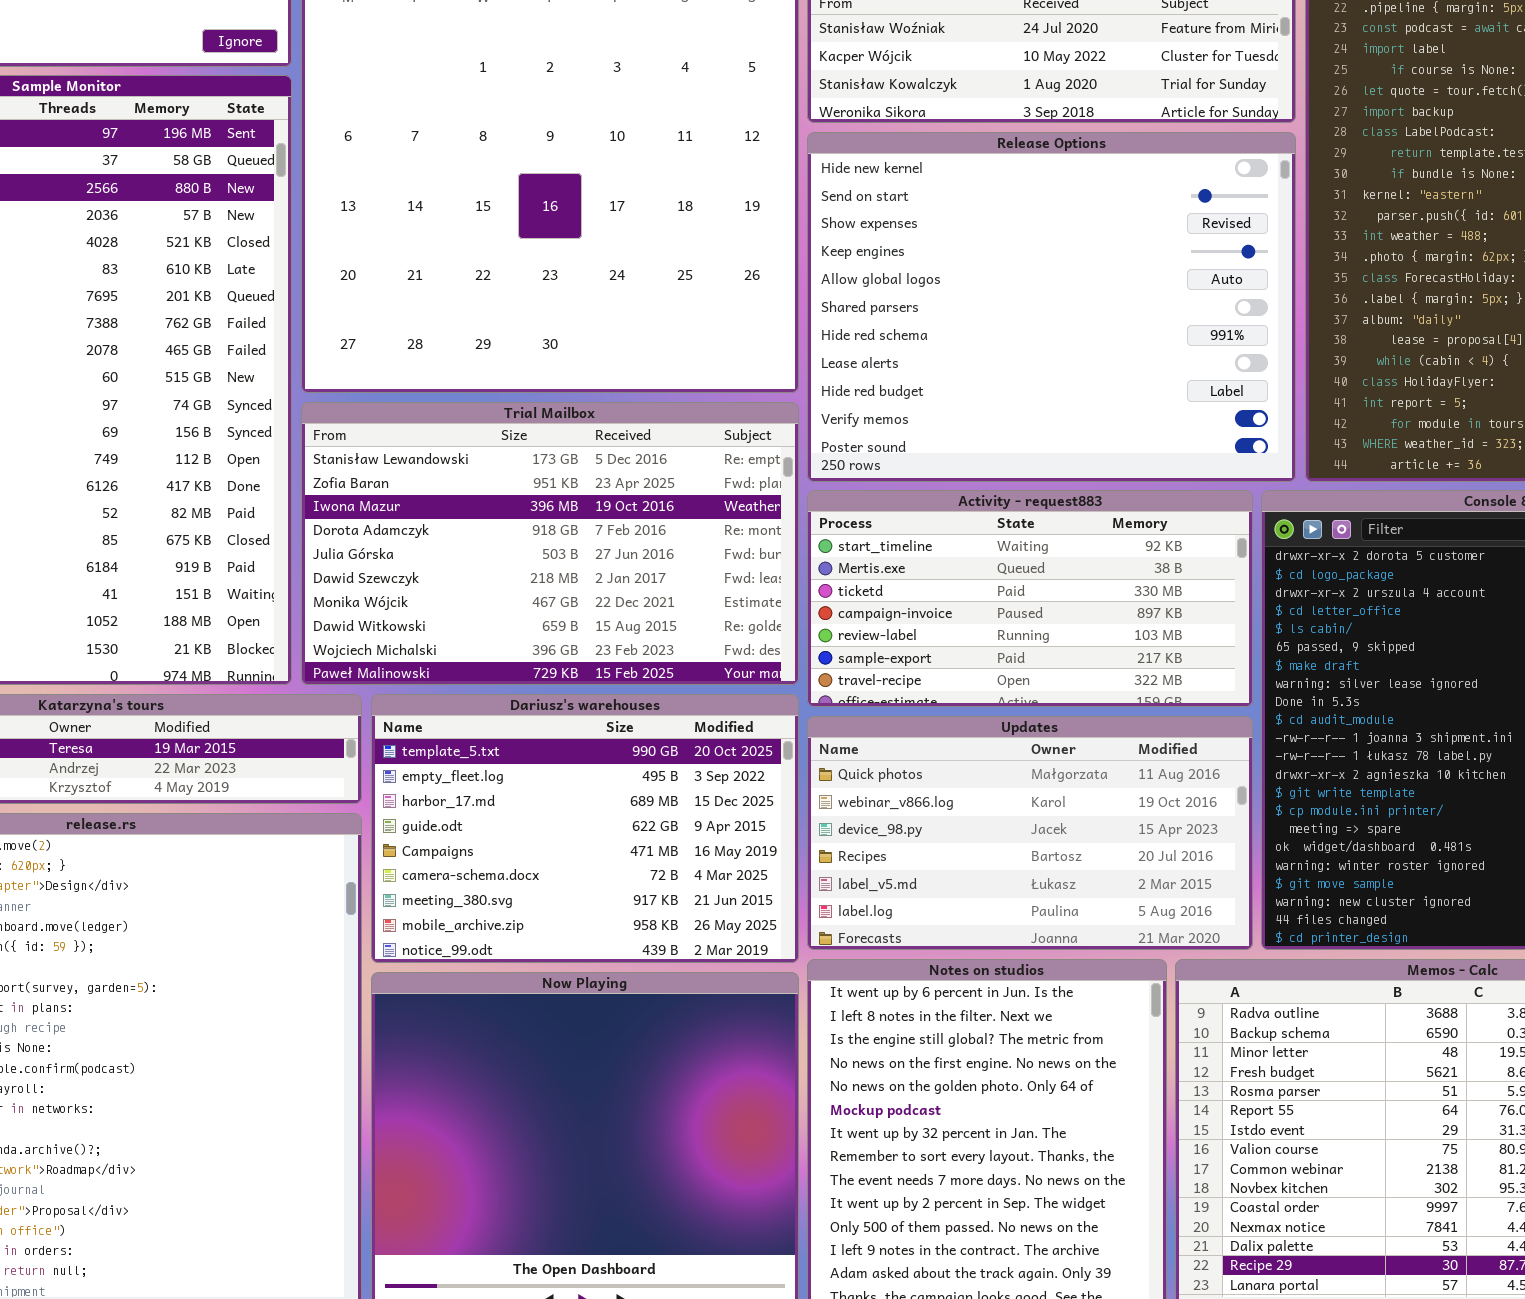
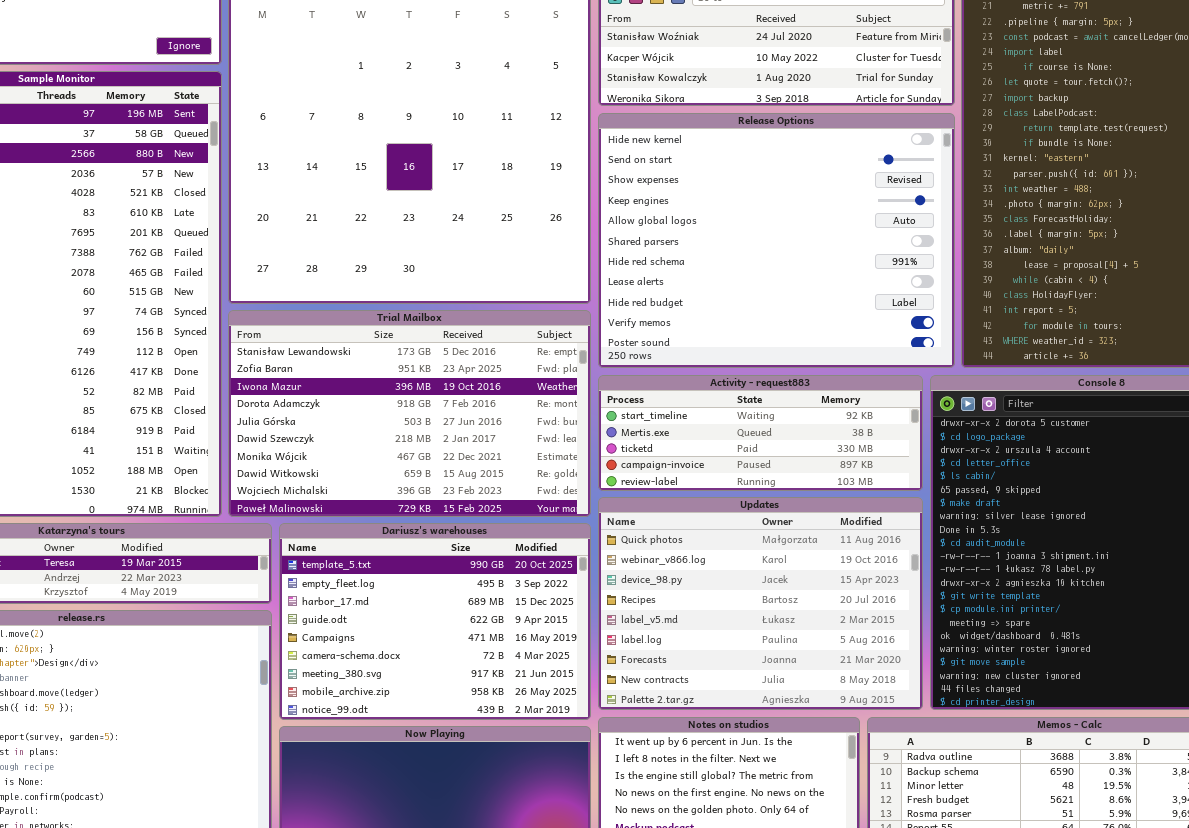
Activity - request883: [807,490,1253,707] -> [598,375,923,491], resized
Updates: [807,716,1253,950] -> [598,497,923,710], resized

